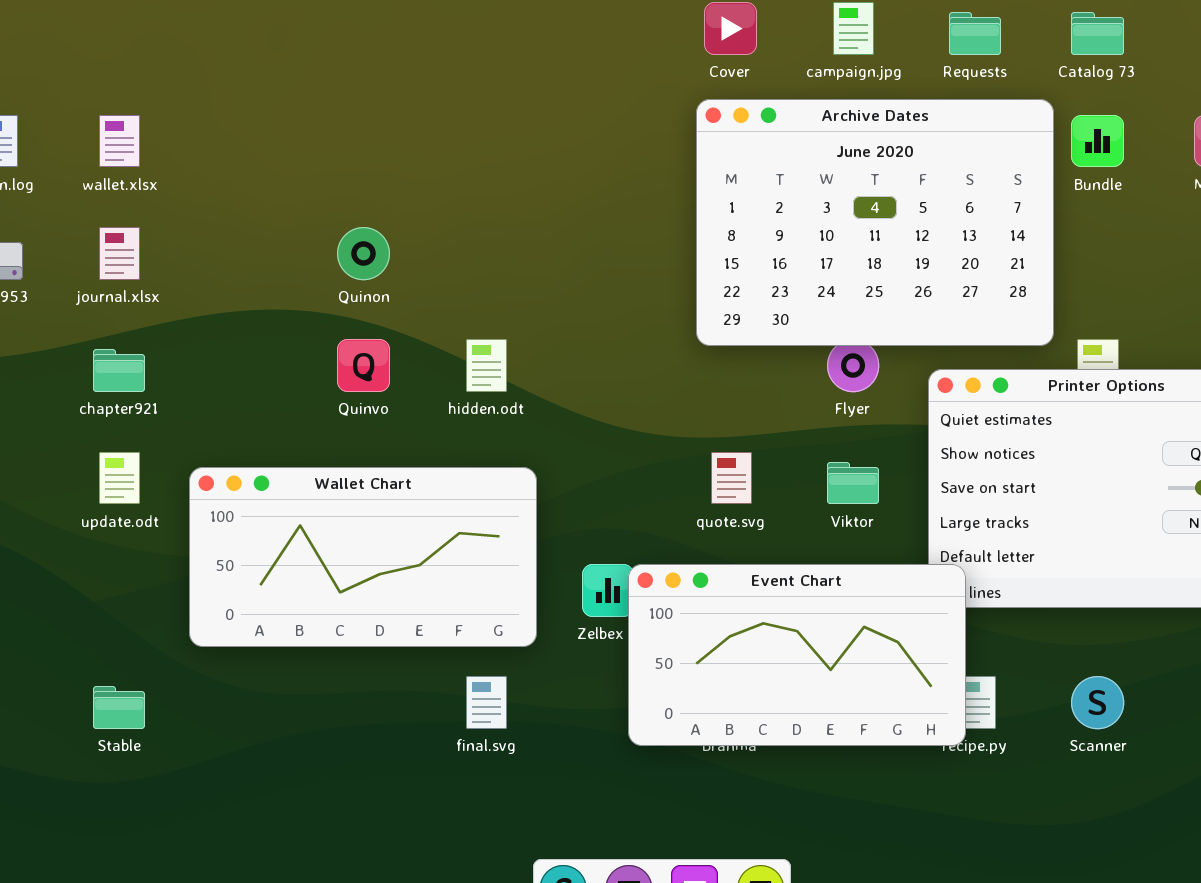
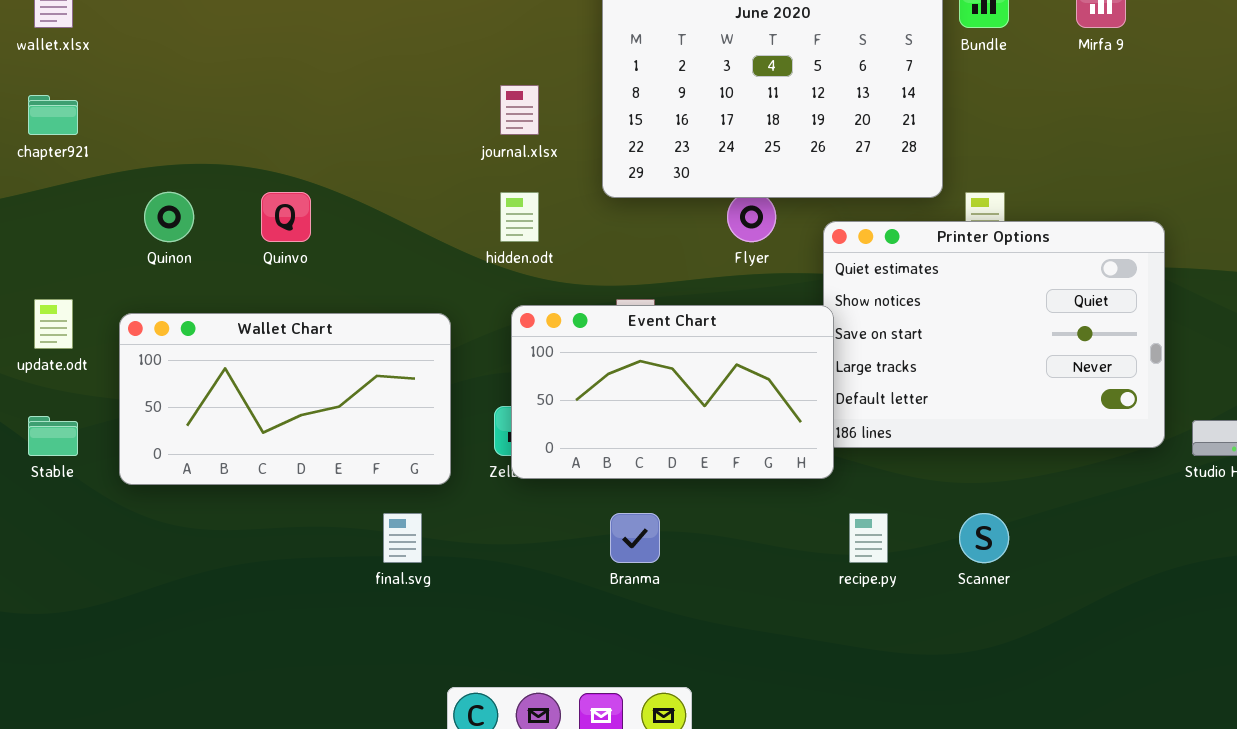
journal.xlsx: [99,227,140,280] -> [500,85,539,135], moved
Quinon: [337,227,390,280] -> [144,192,194,242], moved
hidden.odt: [466,339,507,392] -> [500,192,539,242], moved
chapter921: [93,349,145,392] -> [28,95,78,135], moved
Event Chart: [628,564,966,746] -> [511,305,834,479], moved
Stable: [93,686,145,729] -> [28,416,78,456], moved

